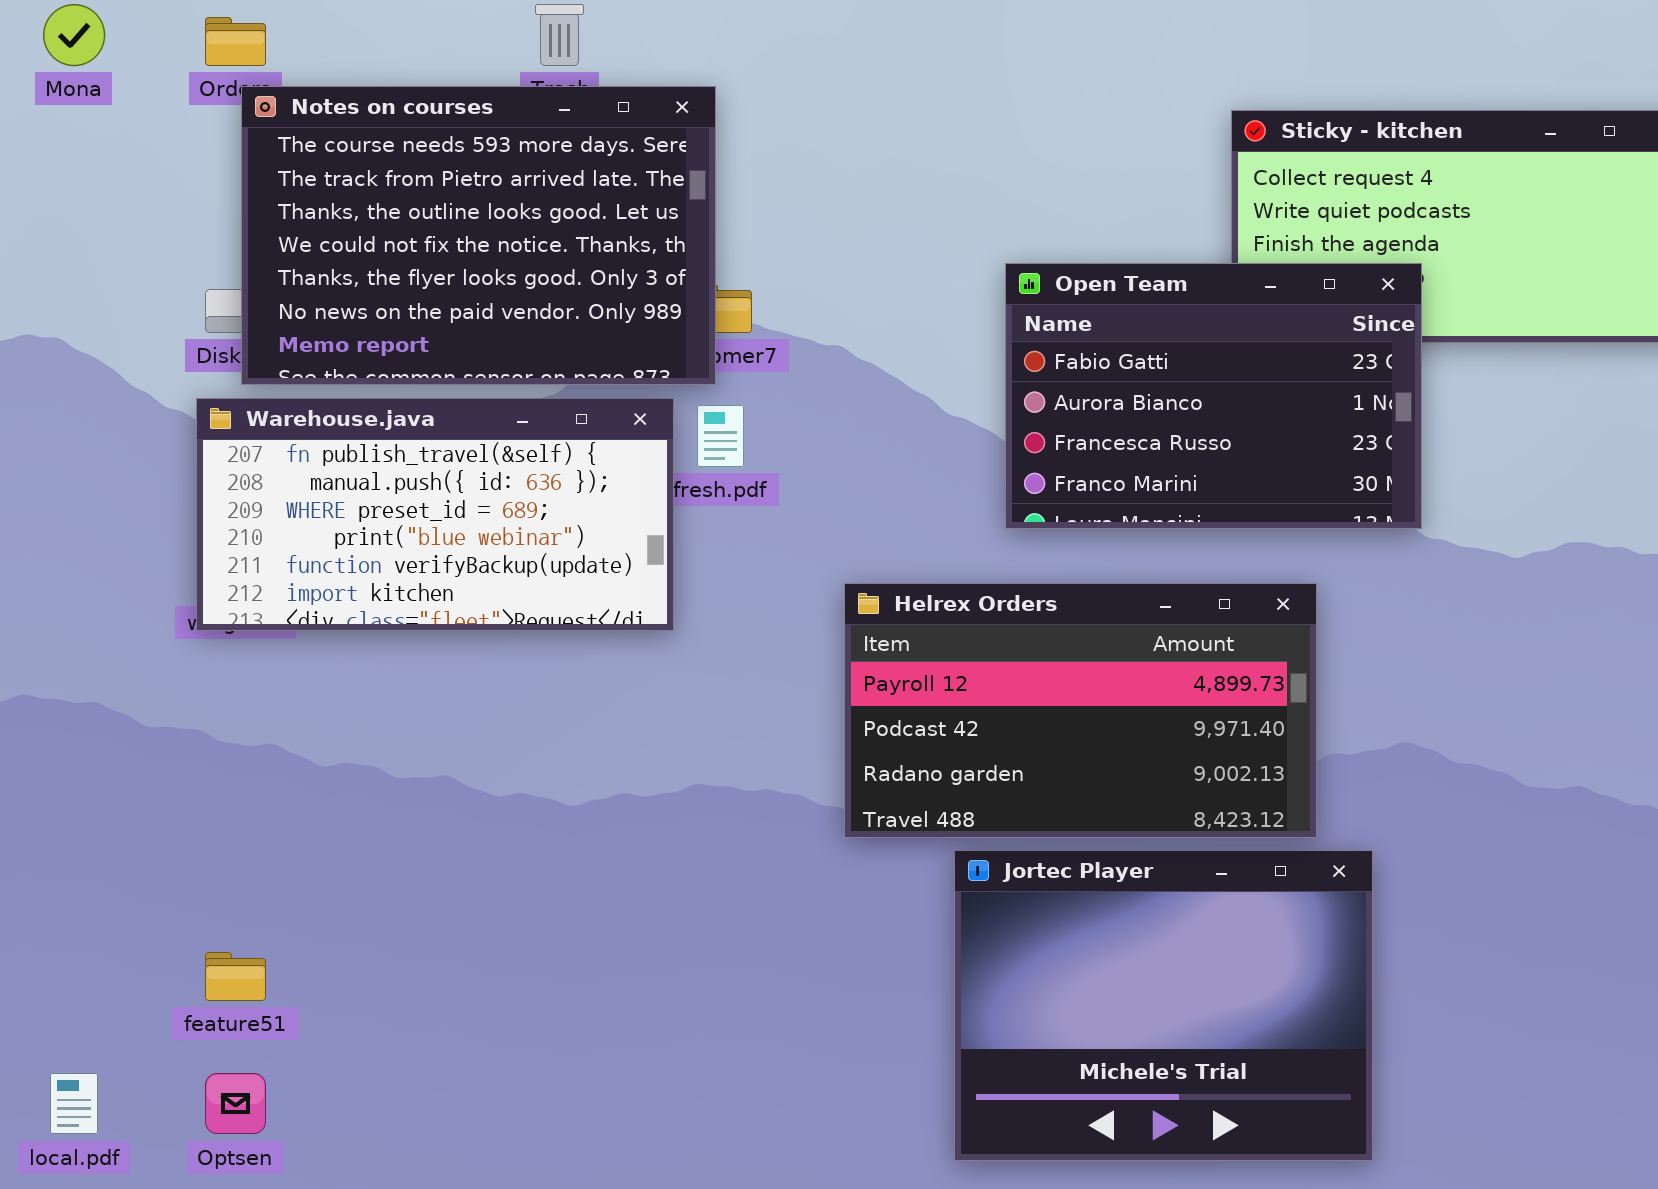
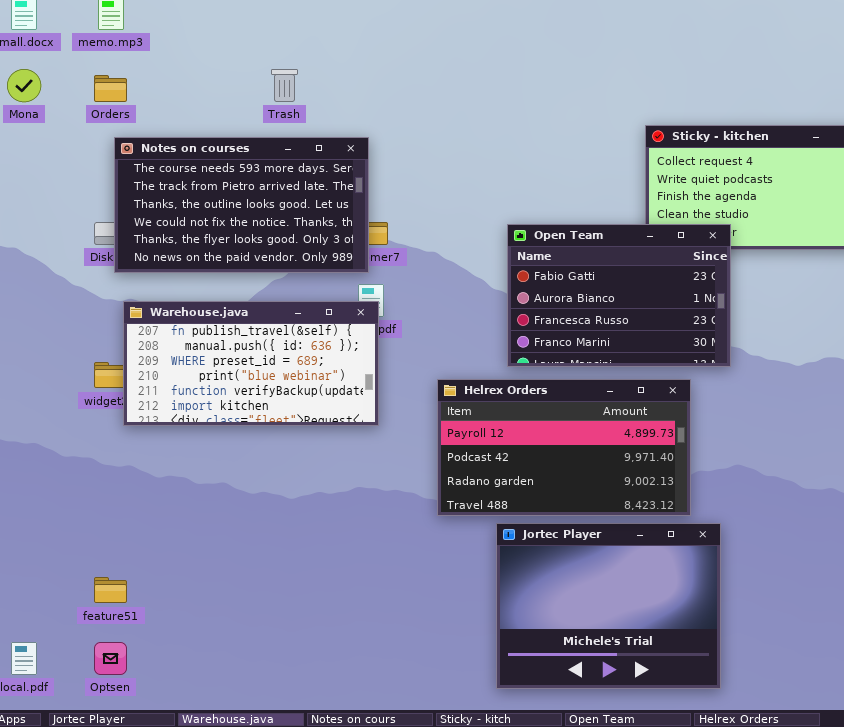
Notes on courses: [241,86,716,385] -> [114,137,369,273], resized
Open Team: [1005,263,1422,529] -> [507,224,731,367], moved
Warehouse.java: [196,398,674,631] -> [123,301,379,426], moved

